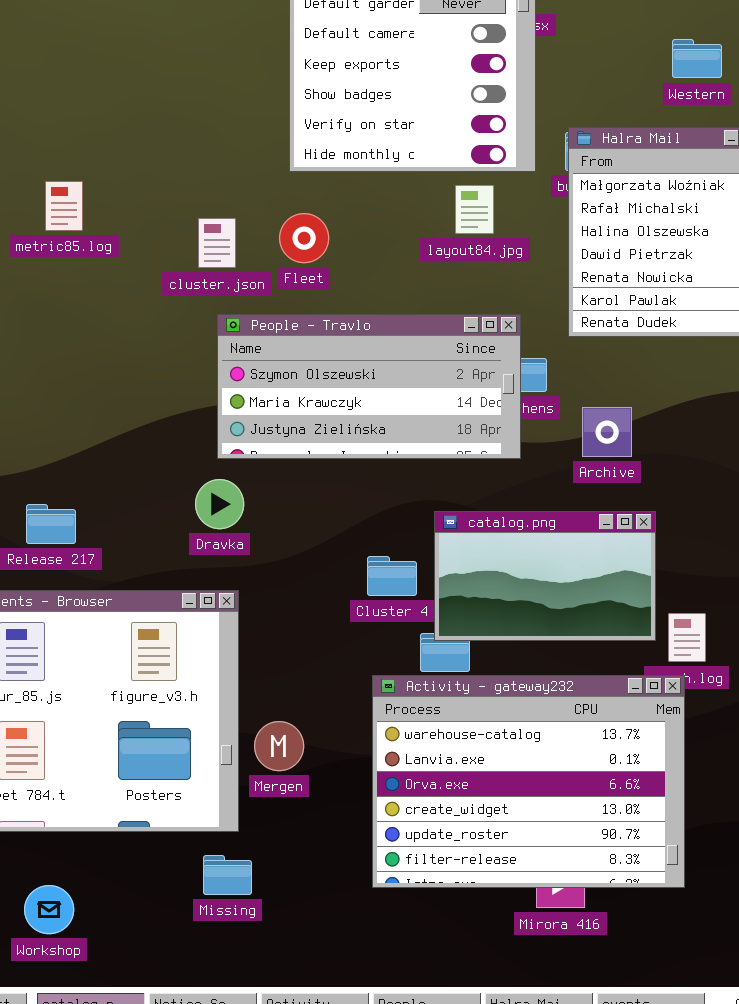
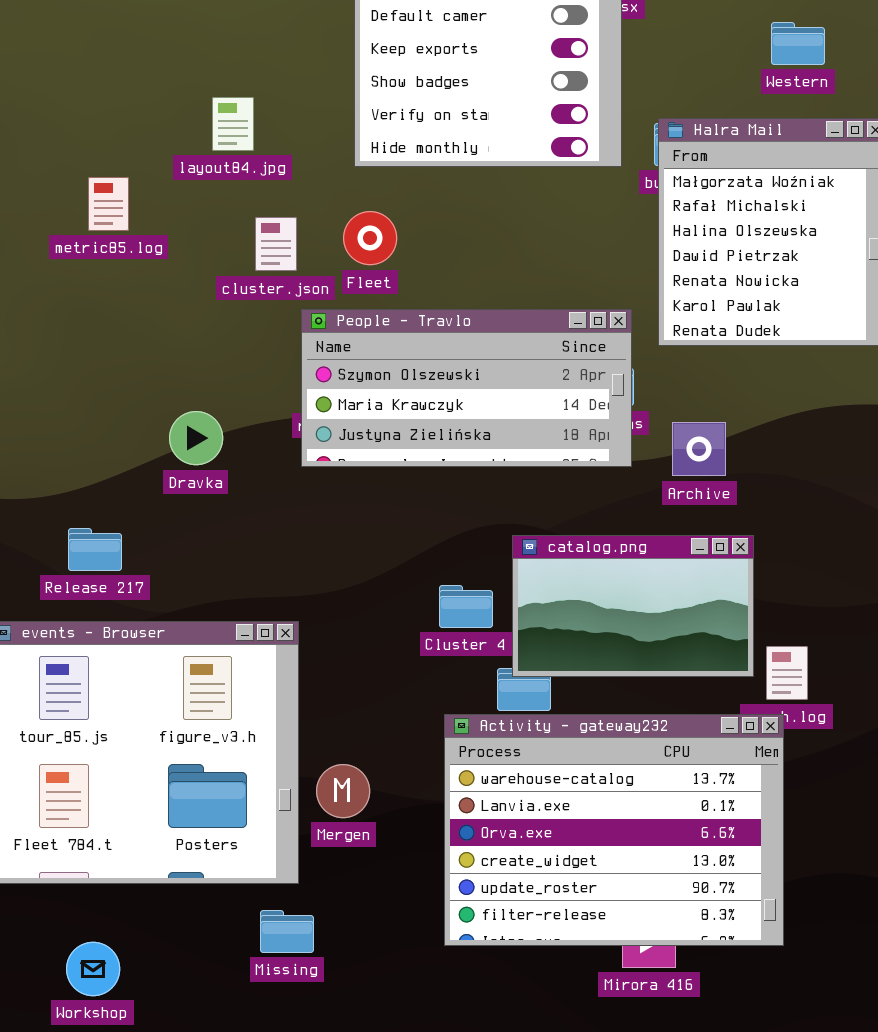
layout84.jpg: [455,185,494,234] -> [212,97,254,151], moved
People - Travlo: [217,314,521,459] -> [301,309,632,467], moved
Dravka: [195,479,244,529] -> [169,411,223,465], moved

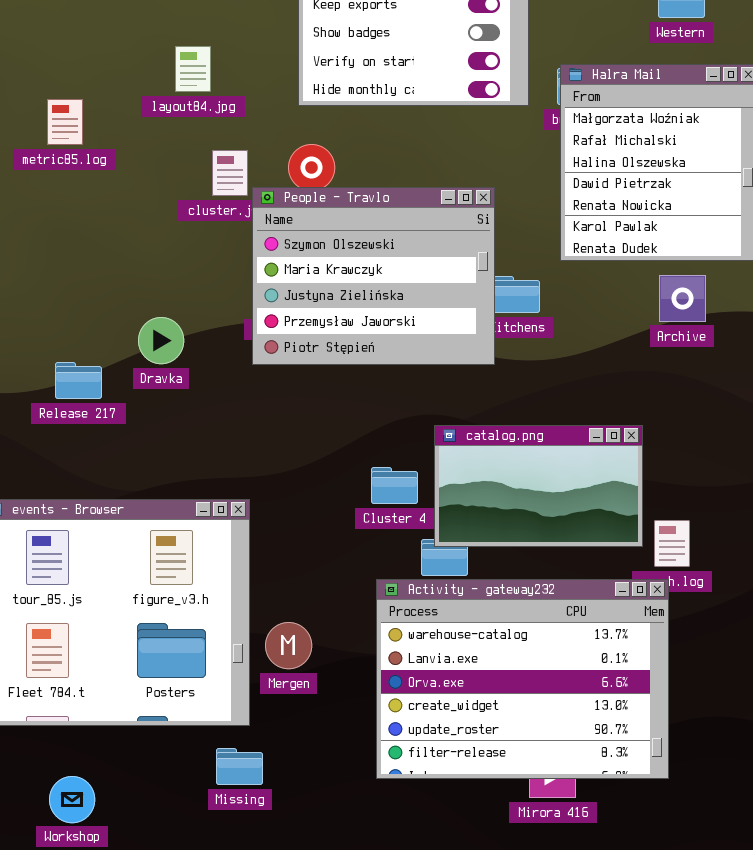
metric85.log: [88,177,129,231] -> [47,99,83,145], moved
People - Travlo: [301,309,632,467] -> [252,187,495,365], resized
Archive: [672,422,726,476] -> [659,275,706,322], moved
Release 217: [68,528,122,571] -> [55,362,102,399], moved

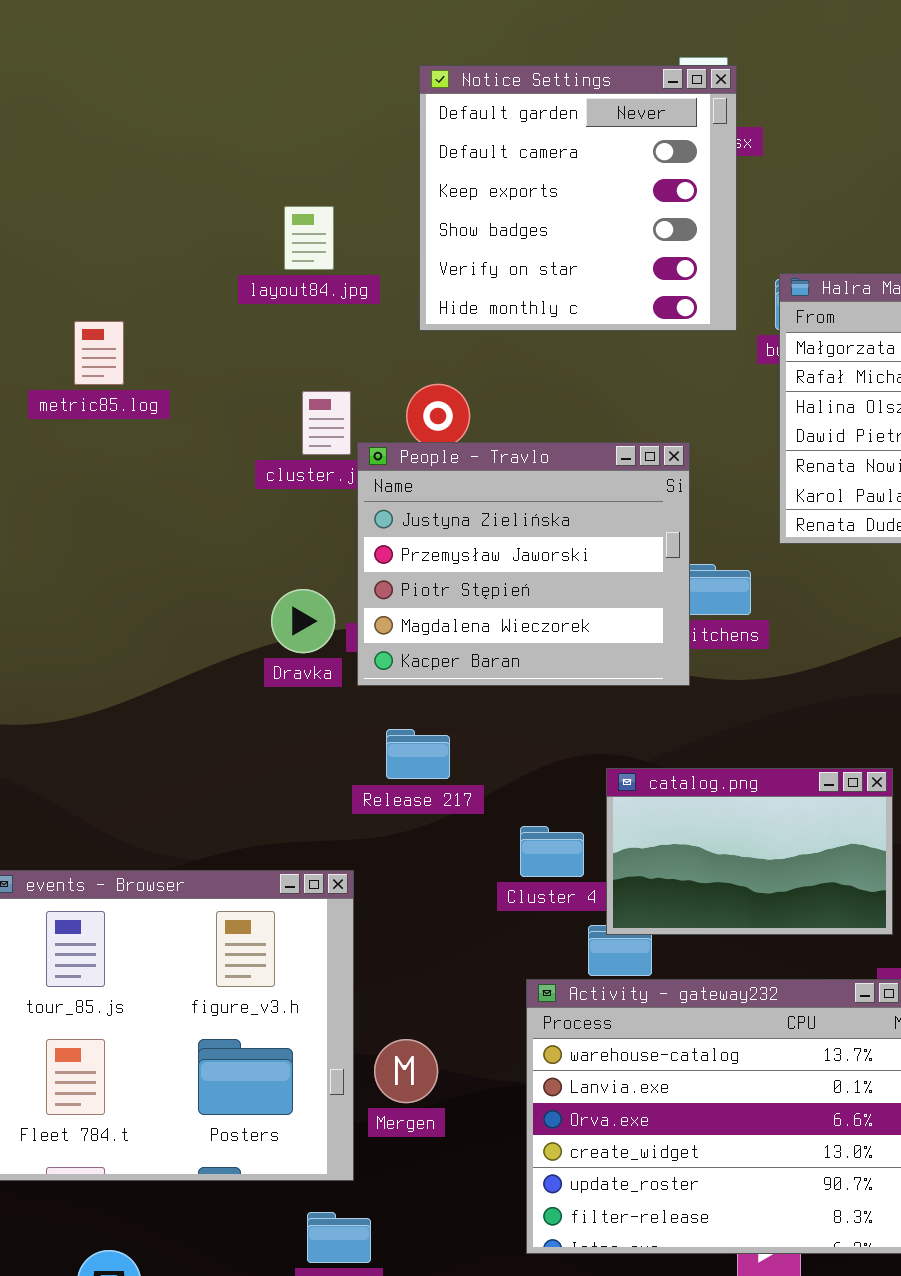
layout84.jpg: [175,46,211,92] -> [284,206,334,270], moved
People - Travlo: [252,187,495,365] -> [357,442,690,686], scrolled down 2 rows
Dravka: [138,317,184,364] -> [271,589,335,653], moved
Release 217: [55,362,102,399] -> [386,729,450,779], moved

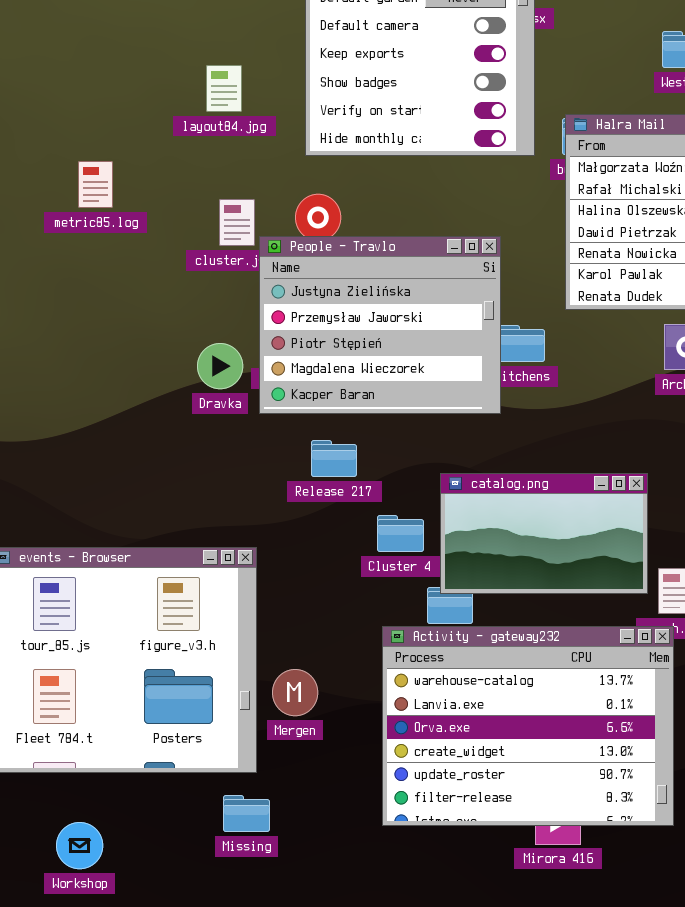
metric85.log: [74,321,124,385] -> [78,161,113,208], moved
Release 217: [386,729,450,779] -> [311,440,357,477], moved

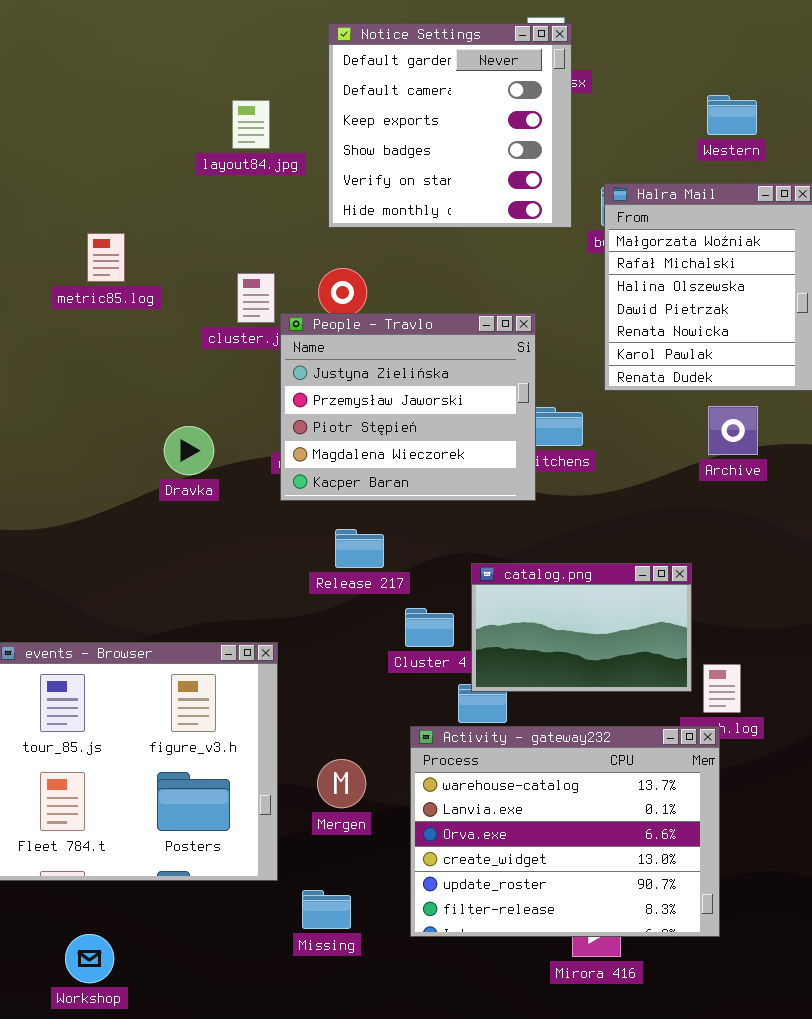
layout84.jpg: [206,65,242,112] -> [232,100,270,149], moved
Dravka: [197,343,243,389] -> [164,426,214,475], moved
Mergen: [272,669,318,716] -> [317,759,366,808], moved
Missing: [223,795,270,832] -> [302,890,351,929], moved

